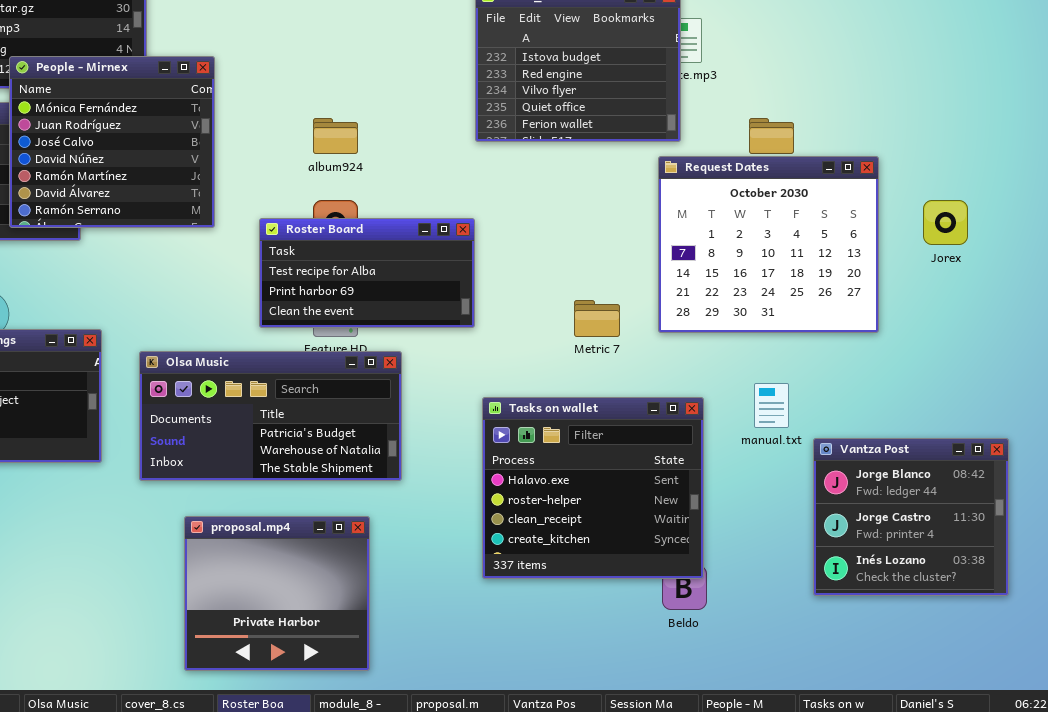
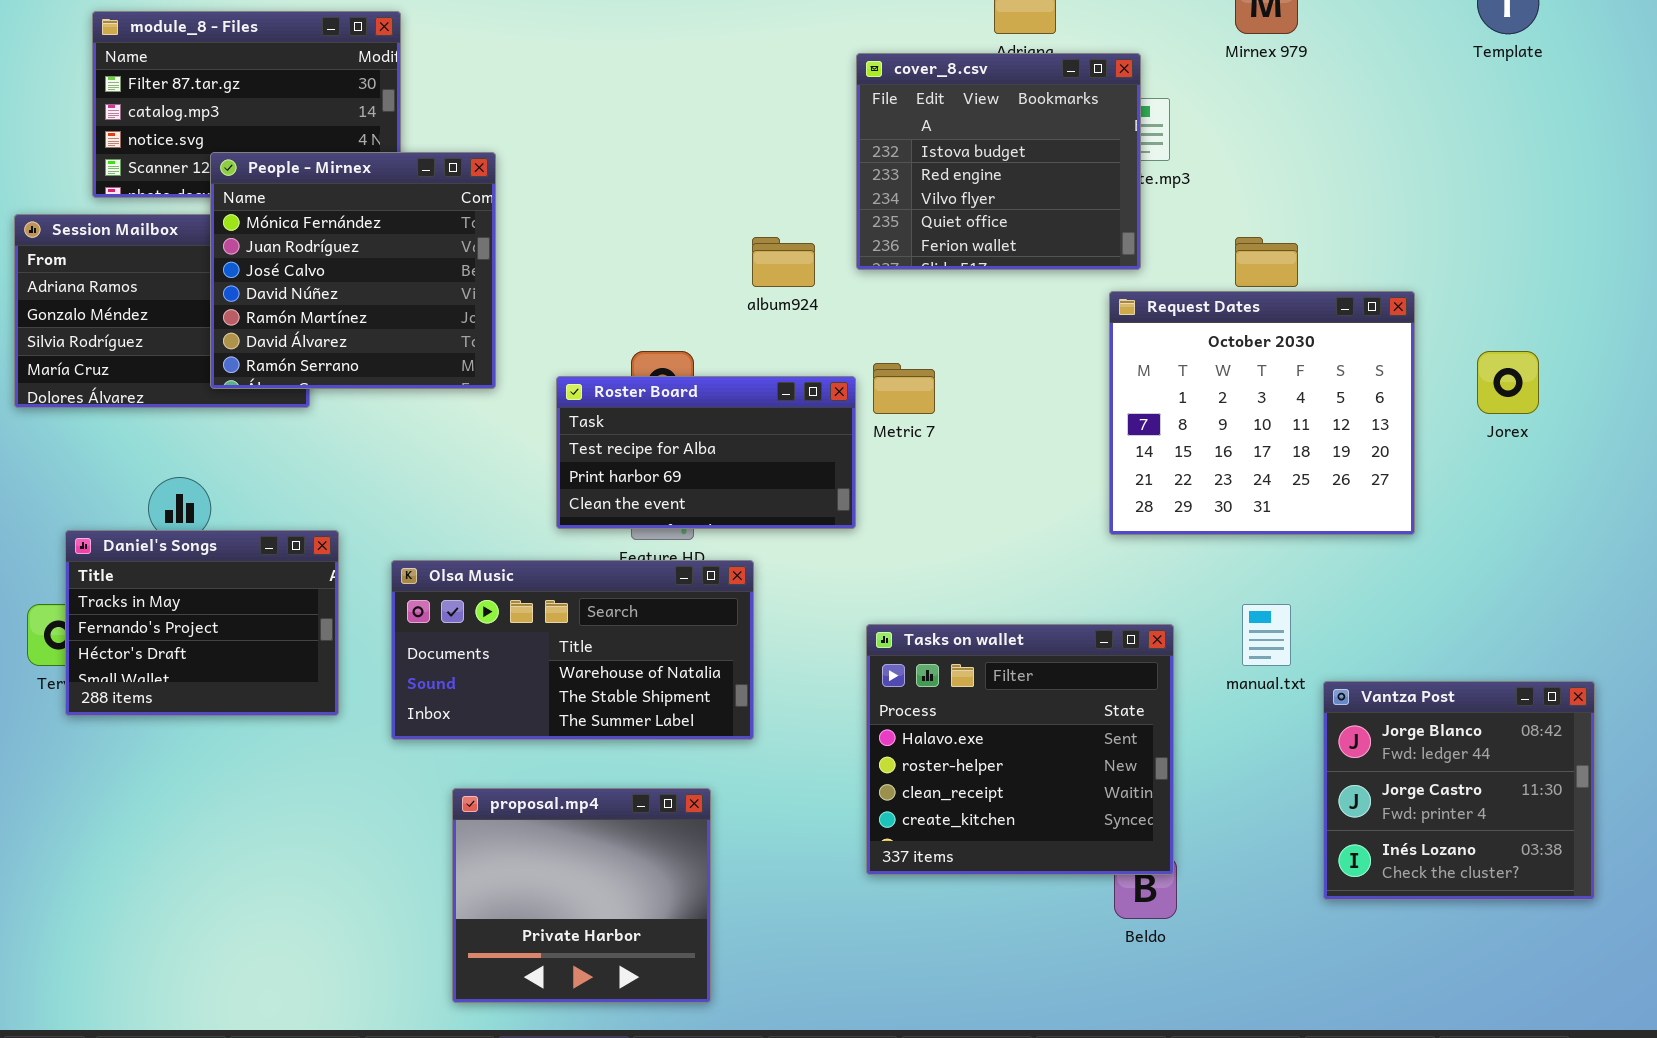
album924: [313,118,358,154] -> [752,237,815,287], moved
Metric 7: [574,300,620,337] -> [873,363,935,414], moved
Olsa Music: [139,351,402,481] -> [391,560,754,740], scrolled down 1 row

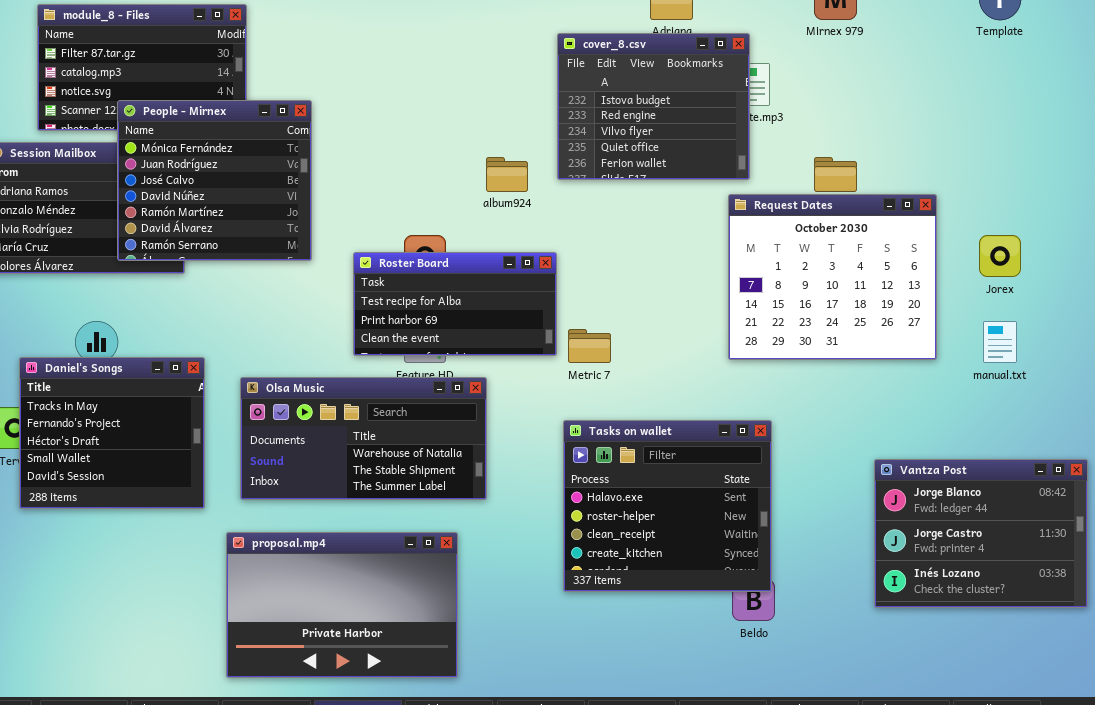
Metric 7: [873,363,935,414] -> [568,329,611,363], moved
Daniel's Songs: [65,530,339,716] -> [19,357,205,509], resized
manual.txt: [1242,604,1291,666] -> [983,321,1017,363], moved
Vantza Post: [1323,681,1595,900] -> [874,459,1088,608], resized
proposal.mp4: [452,788,711,1003] -> [226,532,458,678], resized

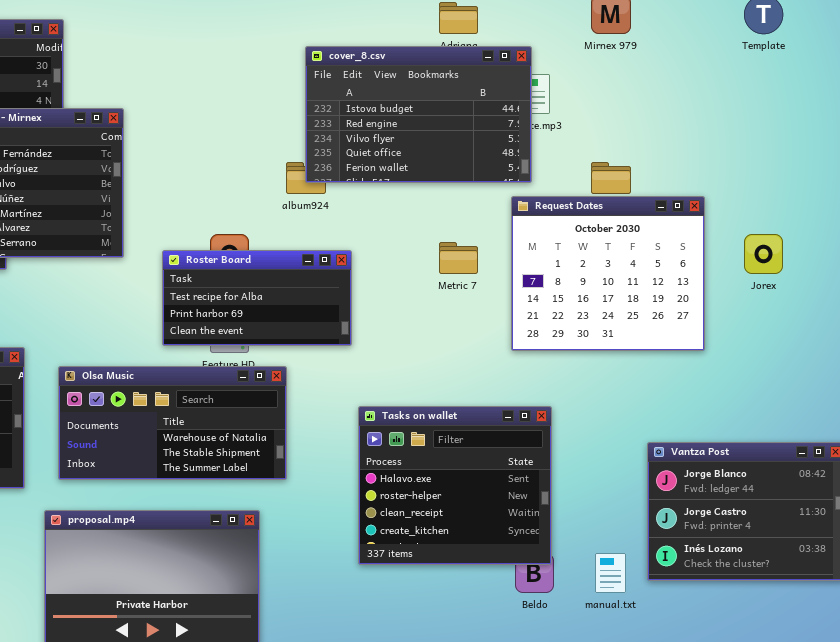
cover_8.csv: [557,33,750,180] -> [305,46,532,183], resized
manual.txt: [983,321,1017,363] -> [595,553,626,593], moved
Metric 7: [568,329,611,363] -> [439,242,478,274], moved

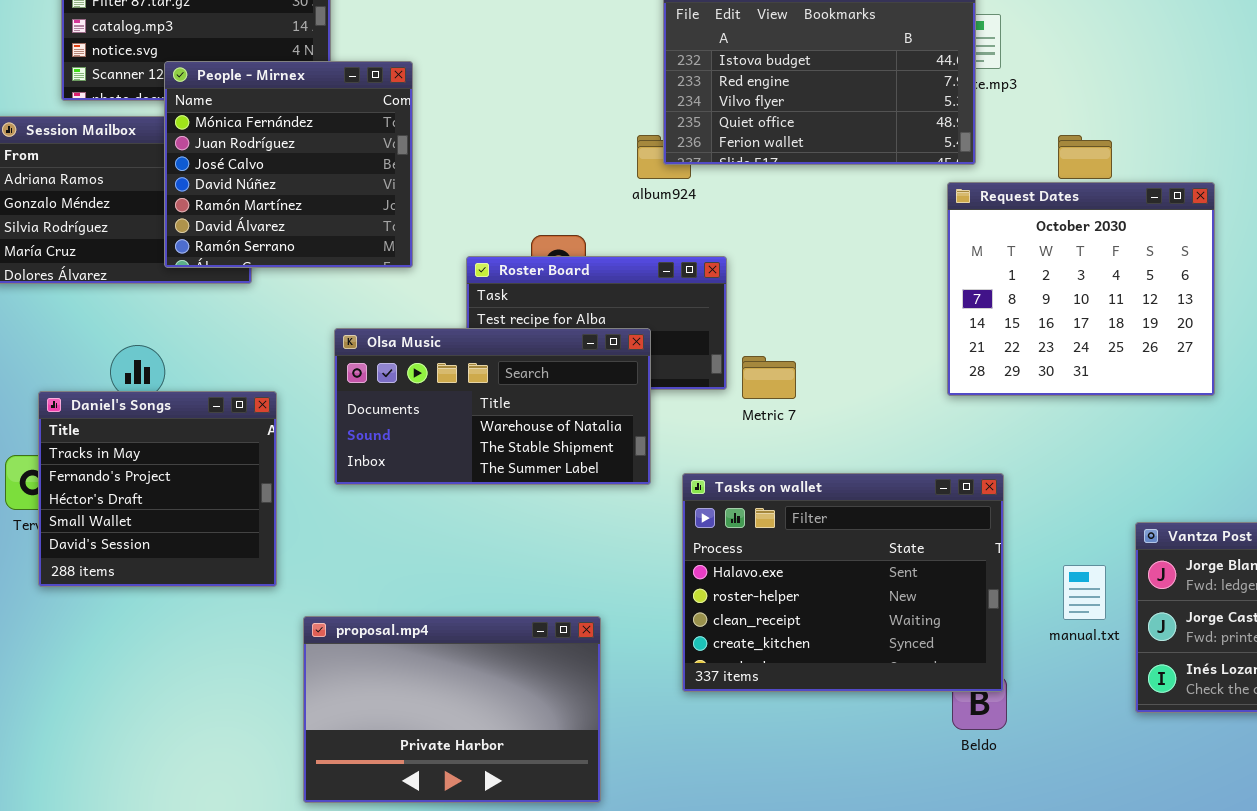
Metric 7: [439,242,478,274] -> [742,356,796,399], moved
Olsa Music: [58,366,287,480] -> [334,328,651,485], moved
Tasks on wallet: [358,406,552,565] -> [682,473,1004,692], resized
manual.txt: [595,553,626,593] -> [1063,565,1106,620], moved

